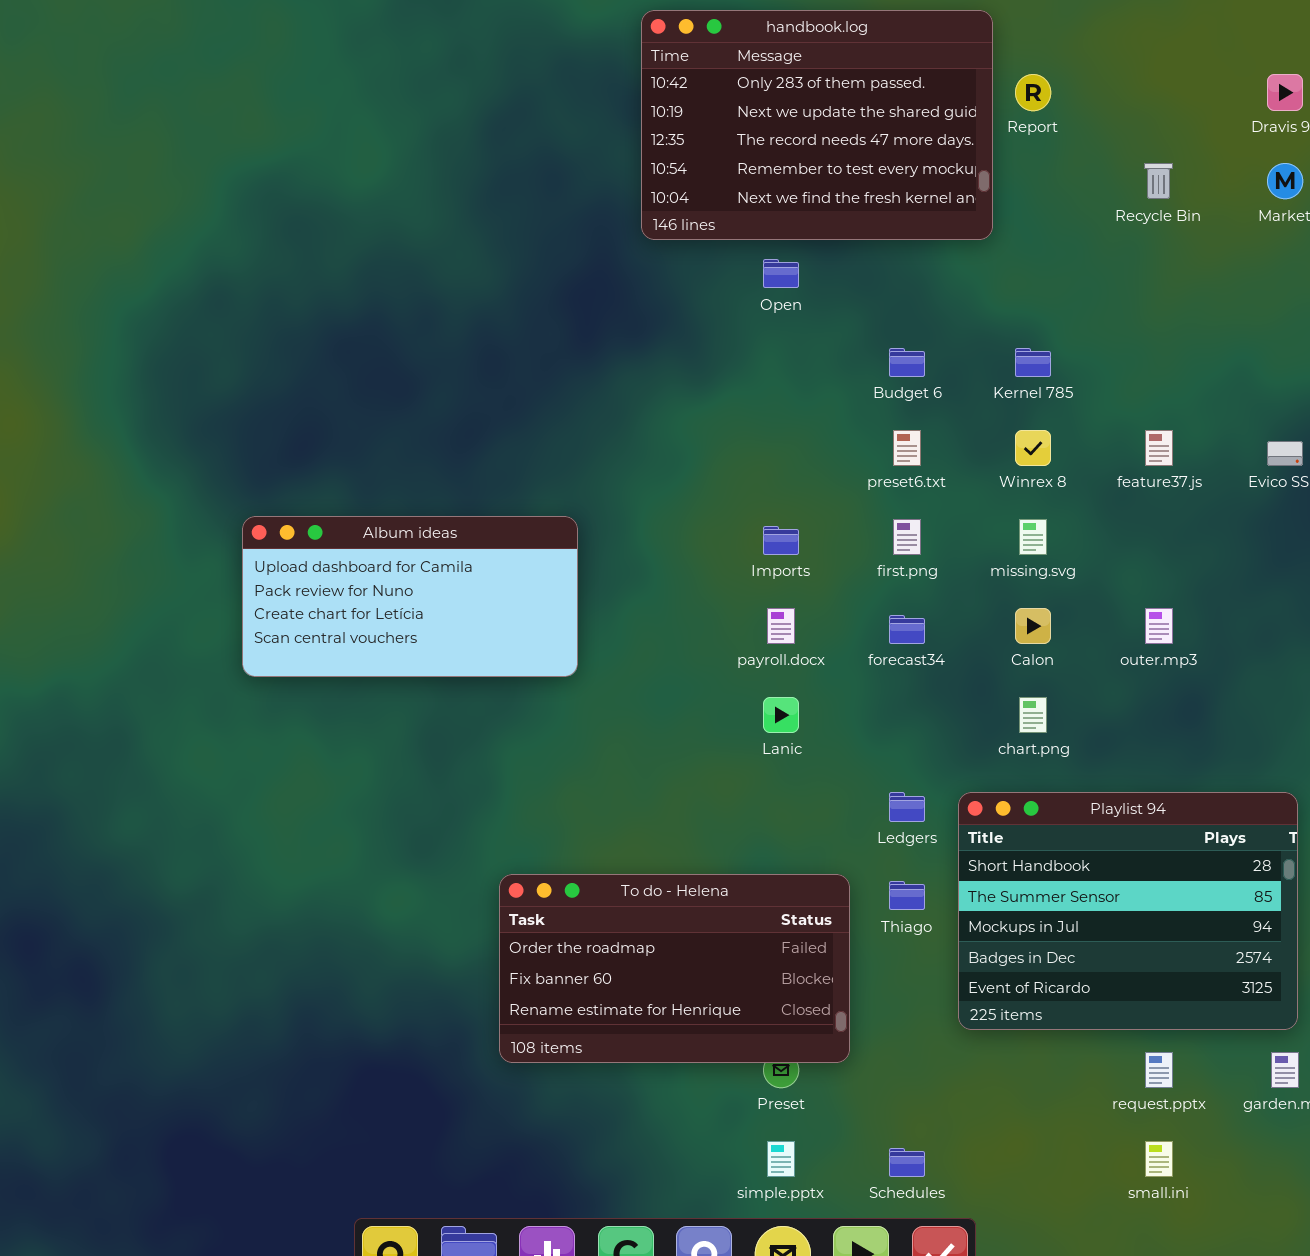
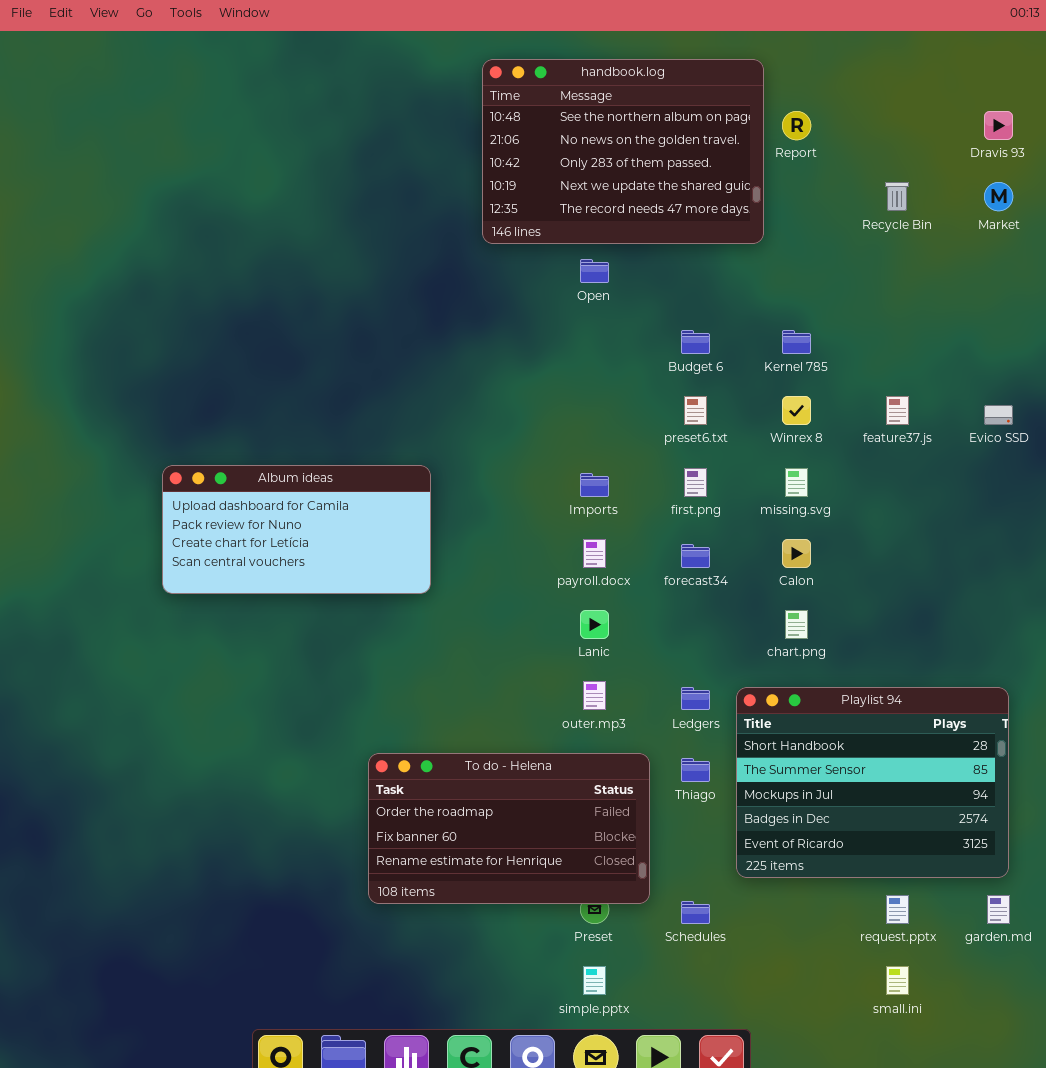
handbook.log: [641,10,993,240] -> [482,59,764,244], scrolled up 2 rows
outer.mp3: [1145,608,1173,644] -> [583,681,606,710], moved
Schedules: [889,1148,925,1177] -> [681,901,710,924], moved

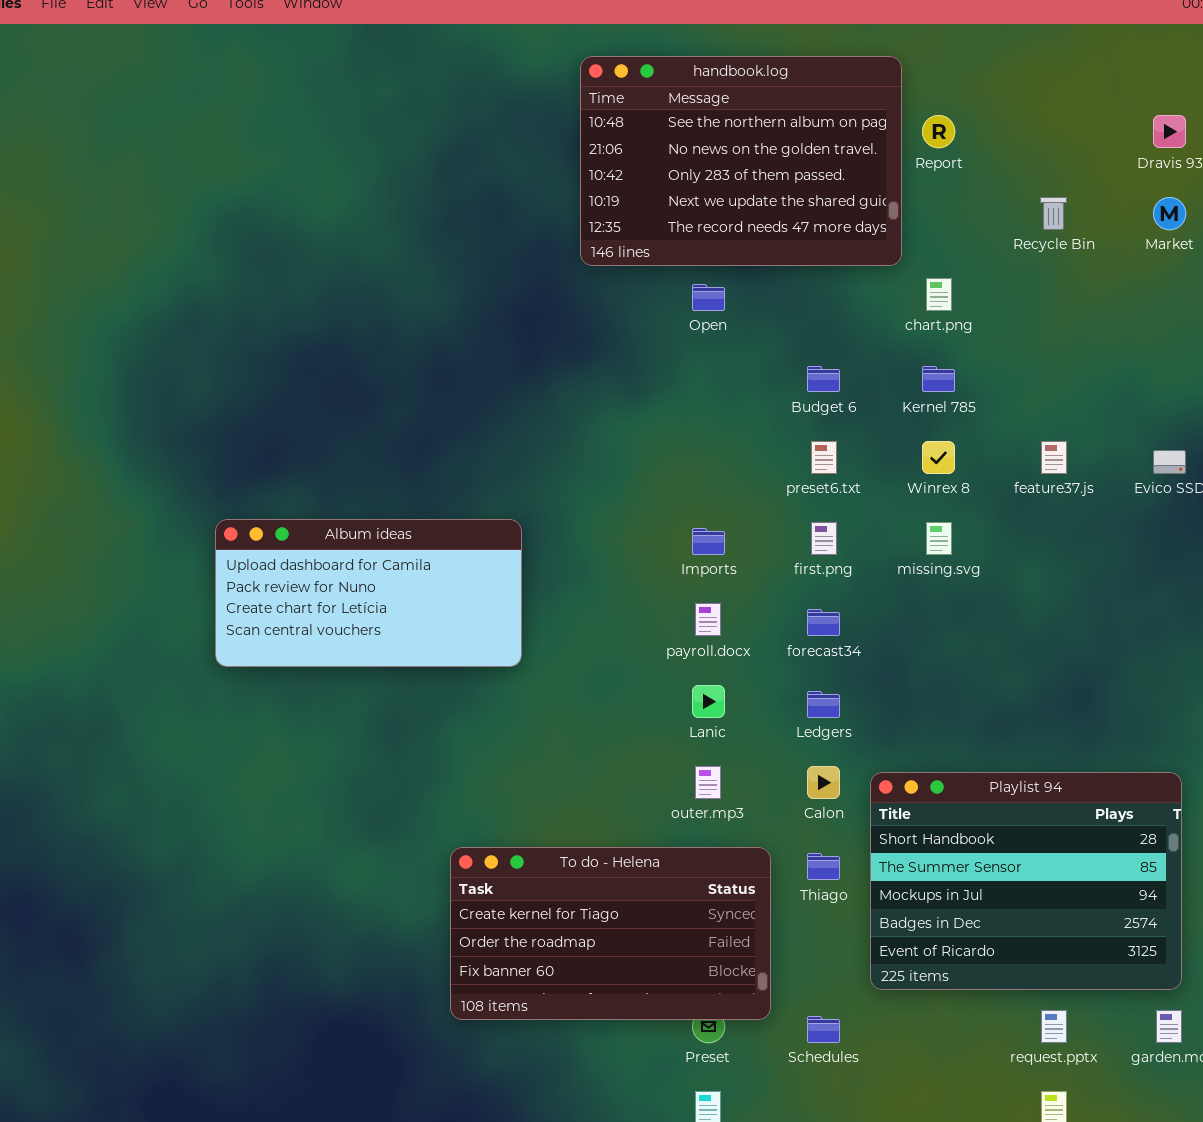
Calon: [782,539,811,568] -> [807,766,840,799], moved
chart.png: [785,610,808,639] -> [926,278,952,311], moved
Ledgers: [681,687,710,710] -> [807,691,840,718], moved
To do - Helena: [368,753,650,904] -> [450,847,771,1020], scrolled up 1 row

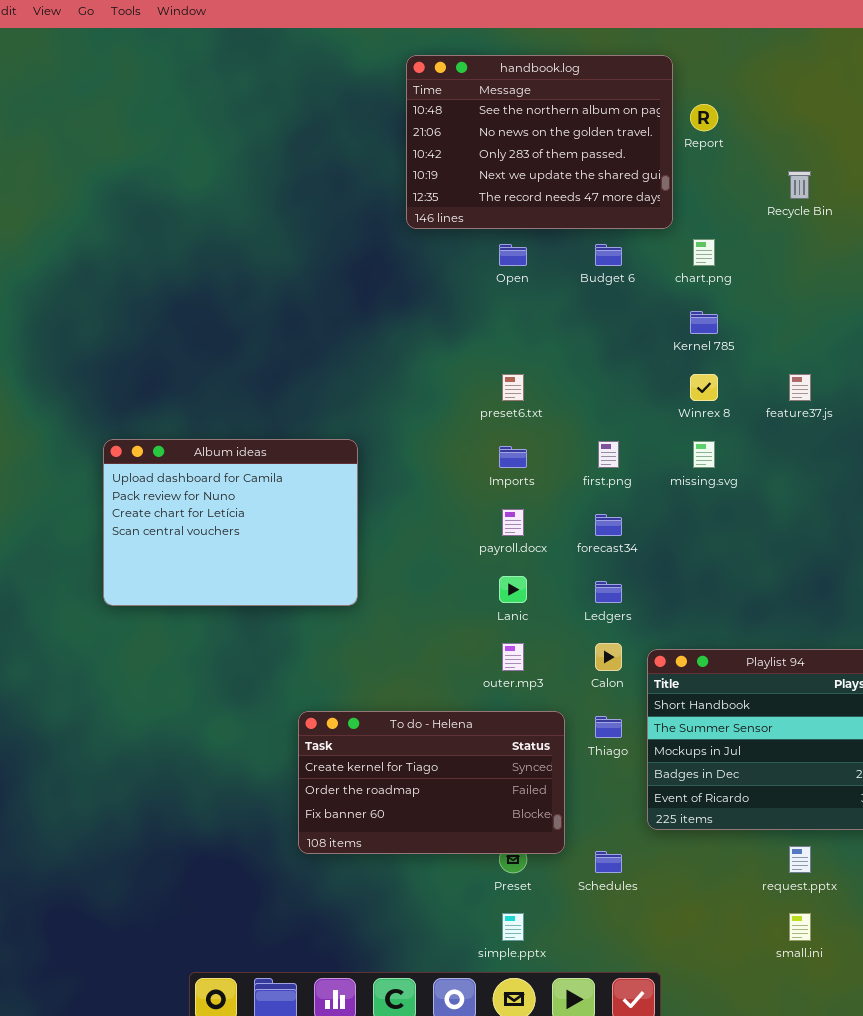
Budget 6: [807,366,840,392] -> [595,244,622,266], moved
preset6.txt: [811,441,837,474] -> [502,374,524,401], moved
Album ideas: [215,519,522,667] -> [103,439,358,606], resized

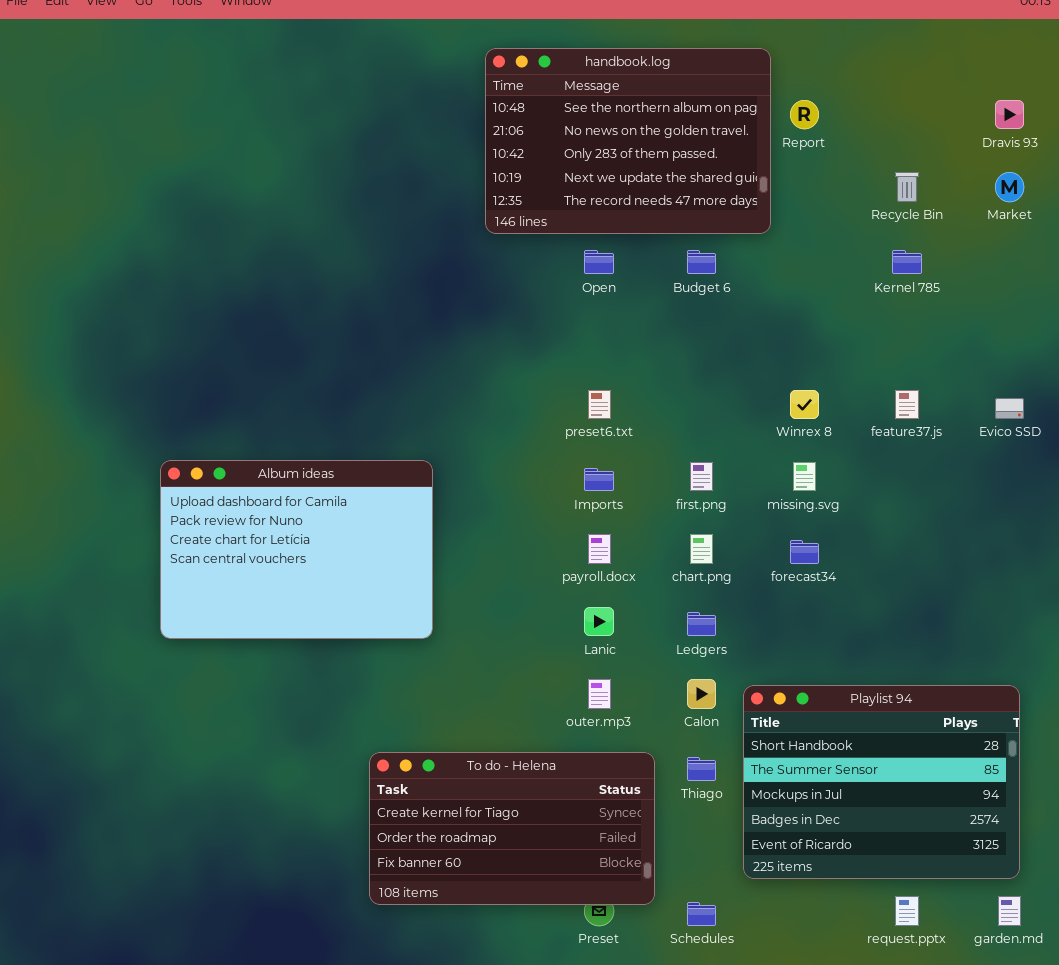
chart.png: [693,239,715,266] -> [690,534,713,564], moved
Kernel 785: [690,311,718,334] -> [892,250,922,274], moved
forecast34: [595,514,622,536] -> [790,540,819,564], moved

